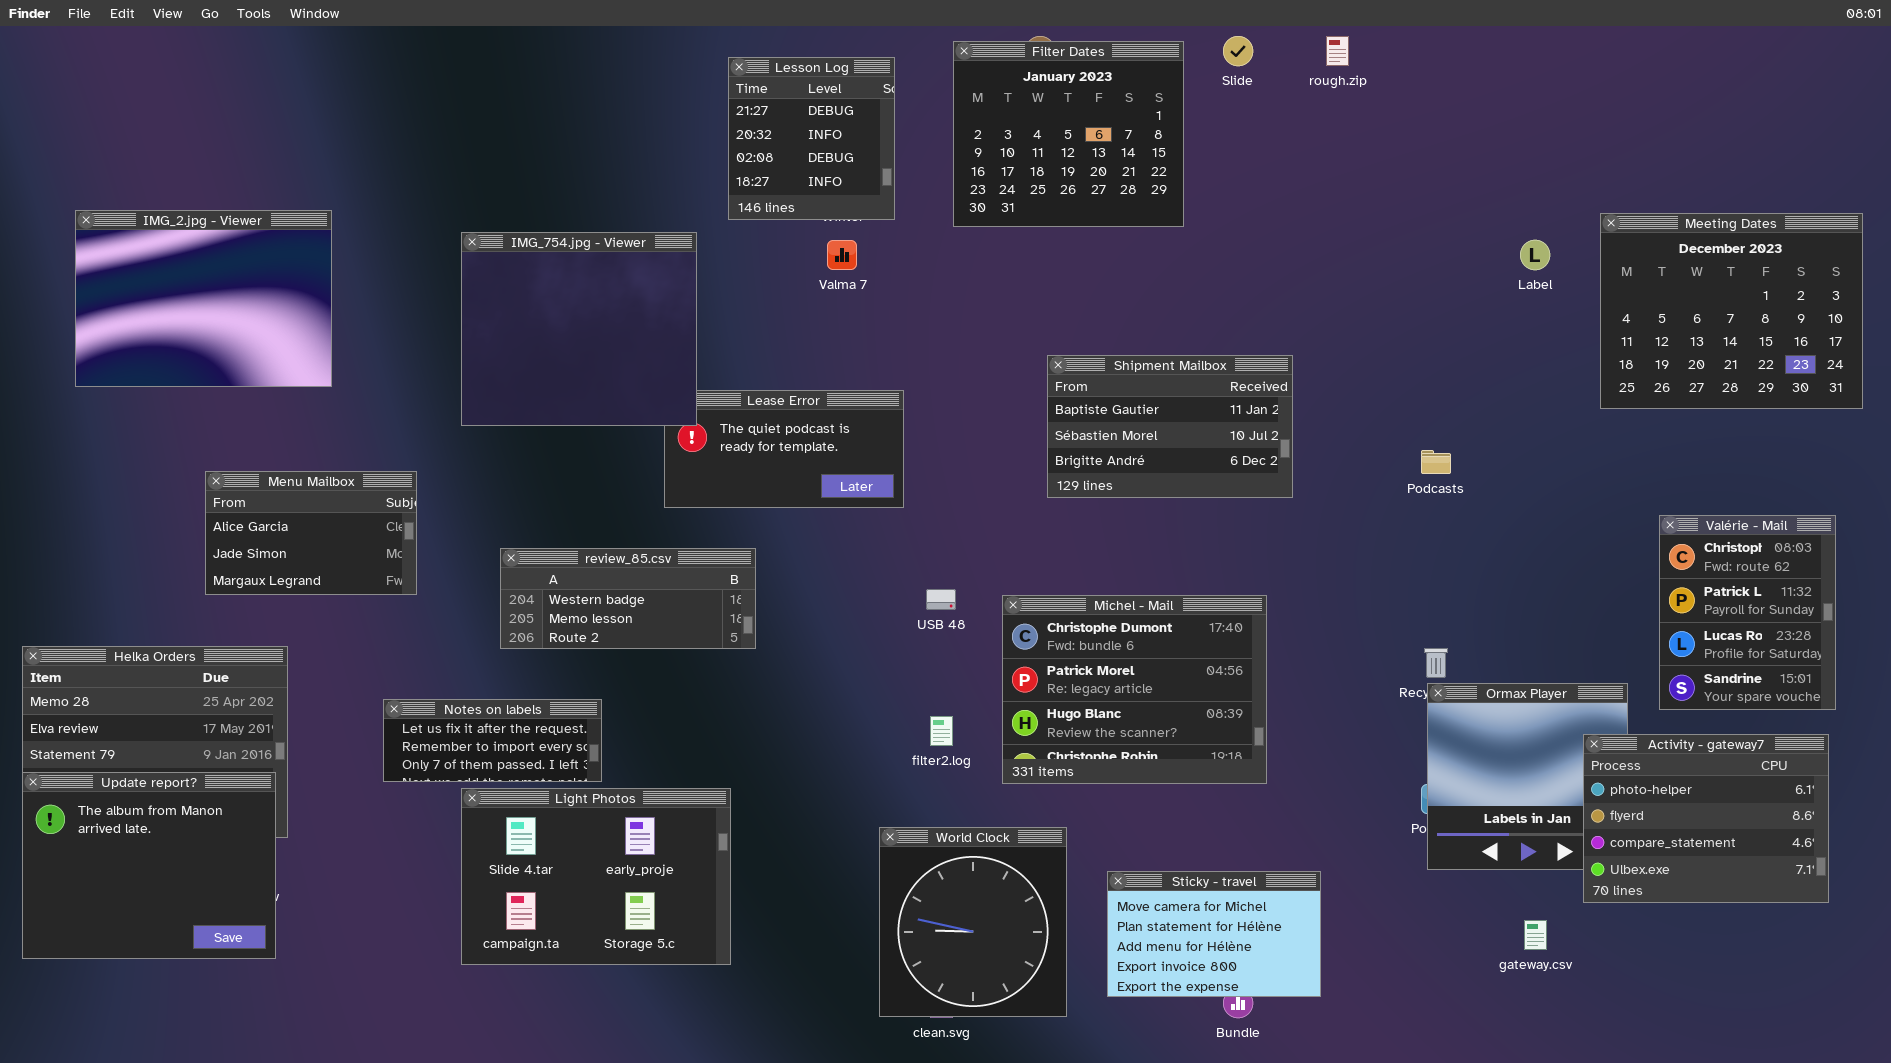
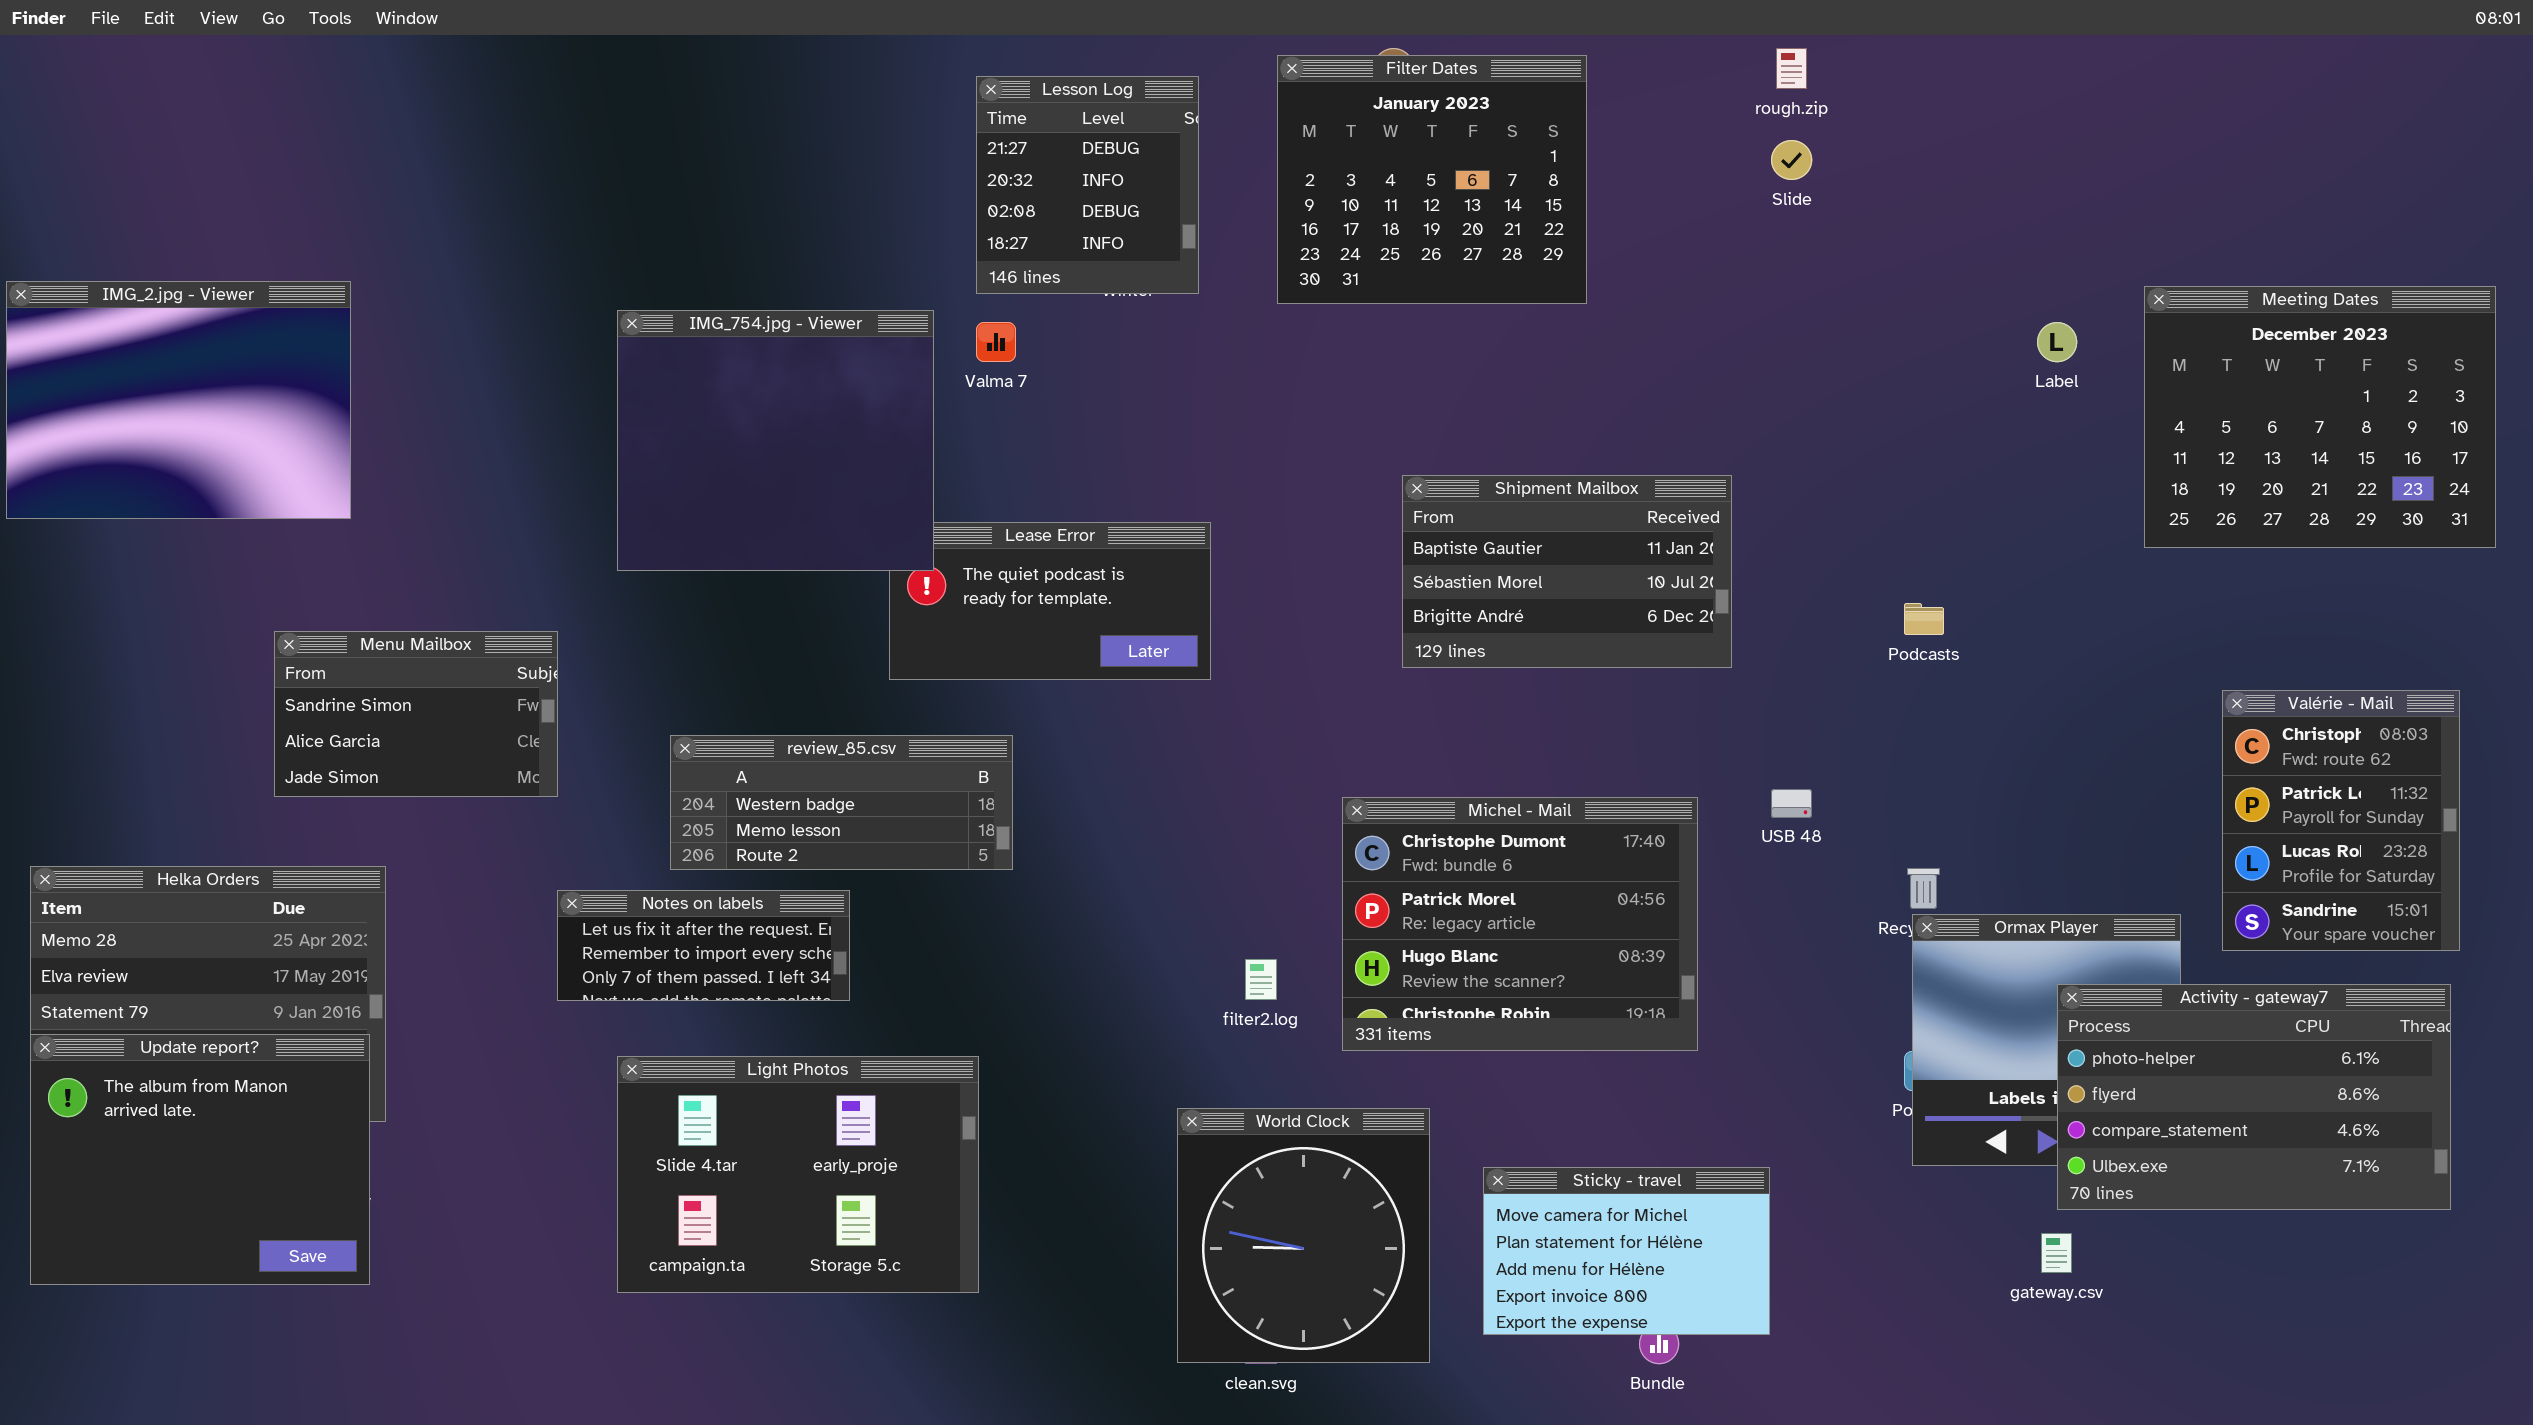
Slide: [1223,36,1253,66] -> [1771,140,1812,180], moved
IMG_2.jpg - Viewer: [75,210,332,387] -> [6,281,351,519], moved
Valma 7: [827,240,857,270] -> [976,322,1016,362], moved
Menu Mailbox: [205,471,417,595] -> [274,631,558,797], scrolled up 1 row
USB 48: [926,589,956,610] -> [1771,789,1812,818], moved
Notes on labels: [383,699,602,782] -> [557,890,850,1001], moved
Activity - gateway7: [1583,734,1829,903] -> [2057,984,2451,1210], resized

